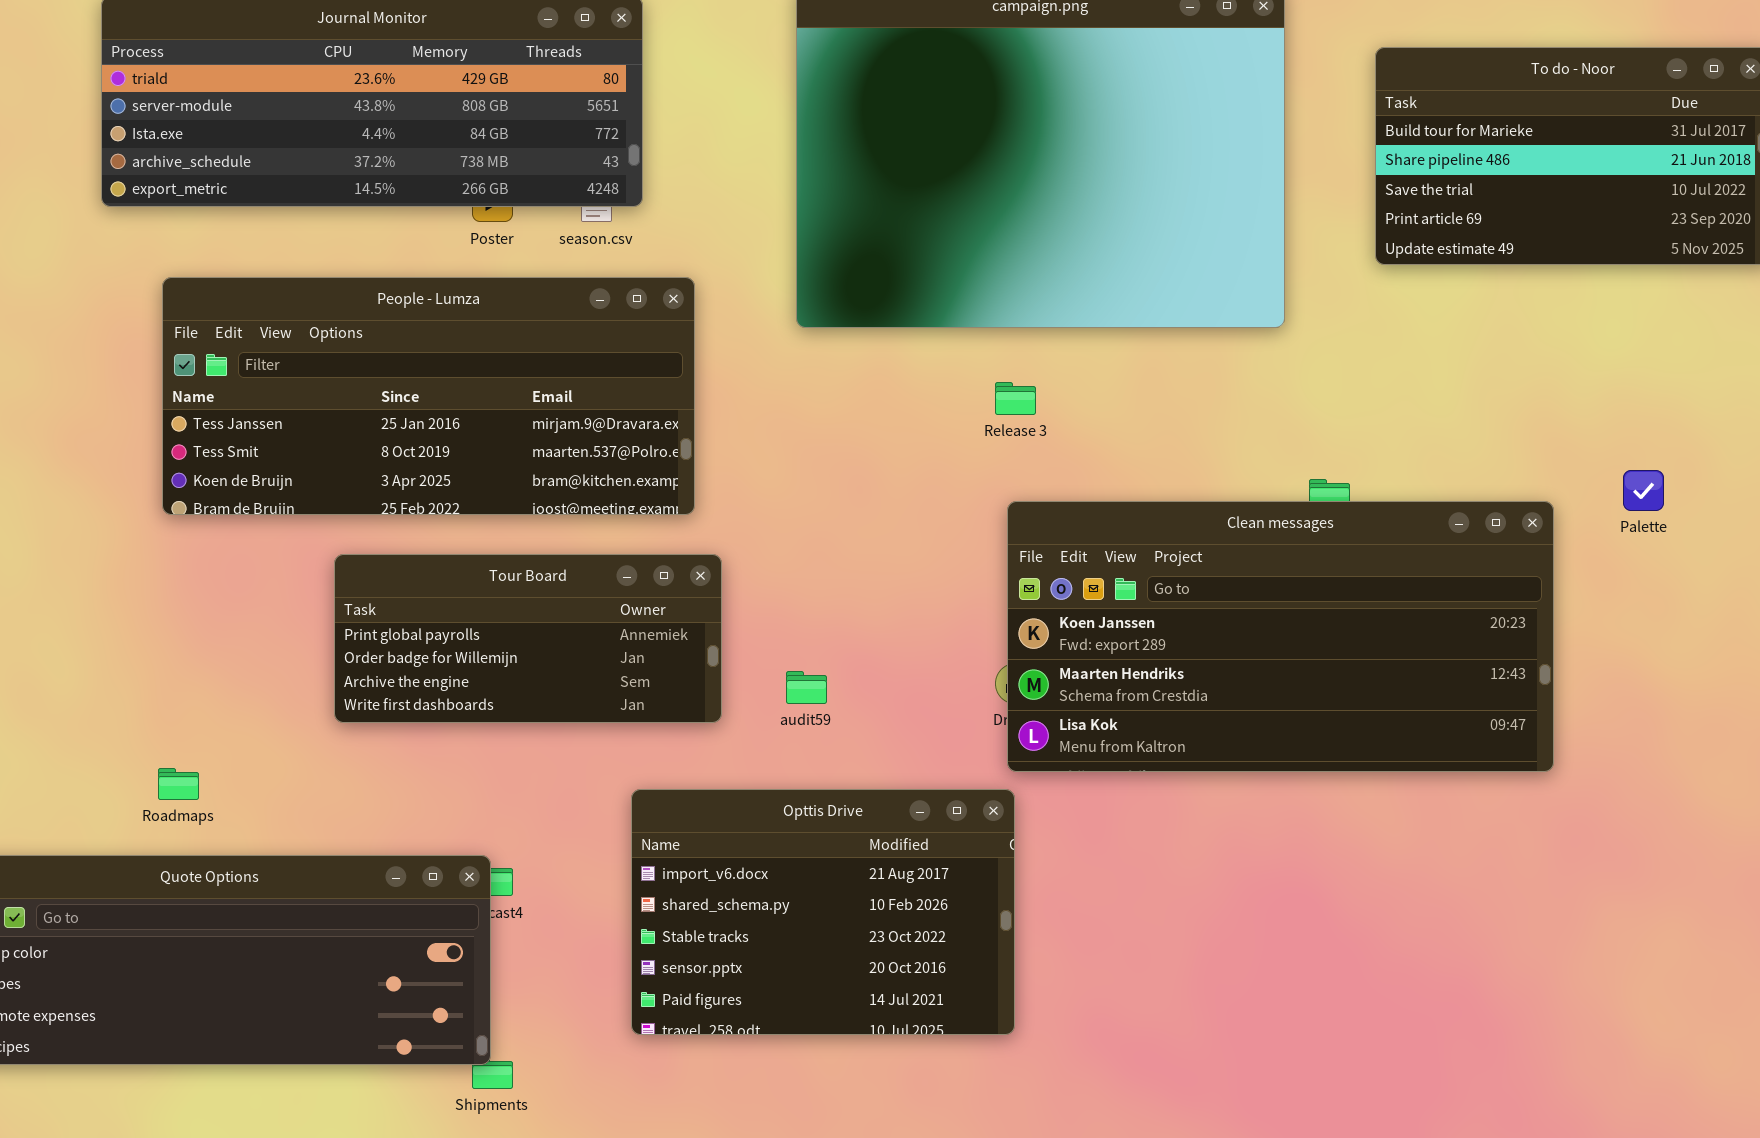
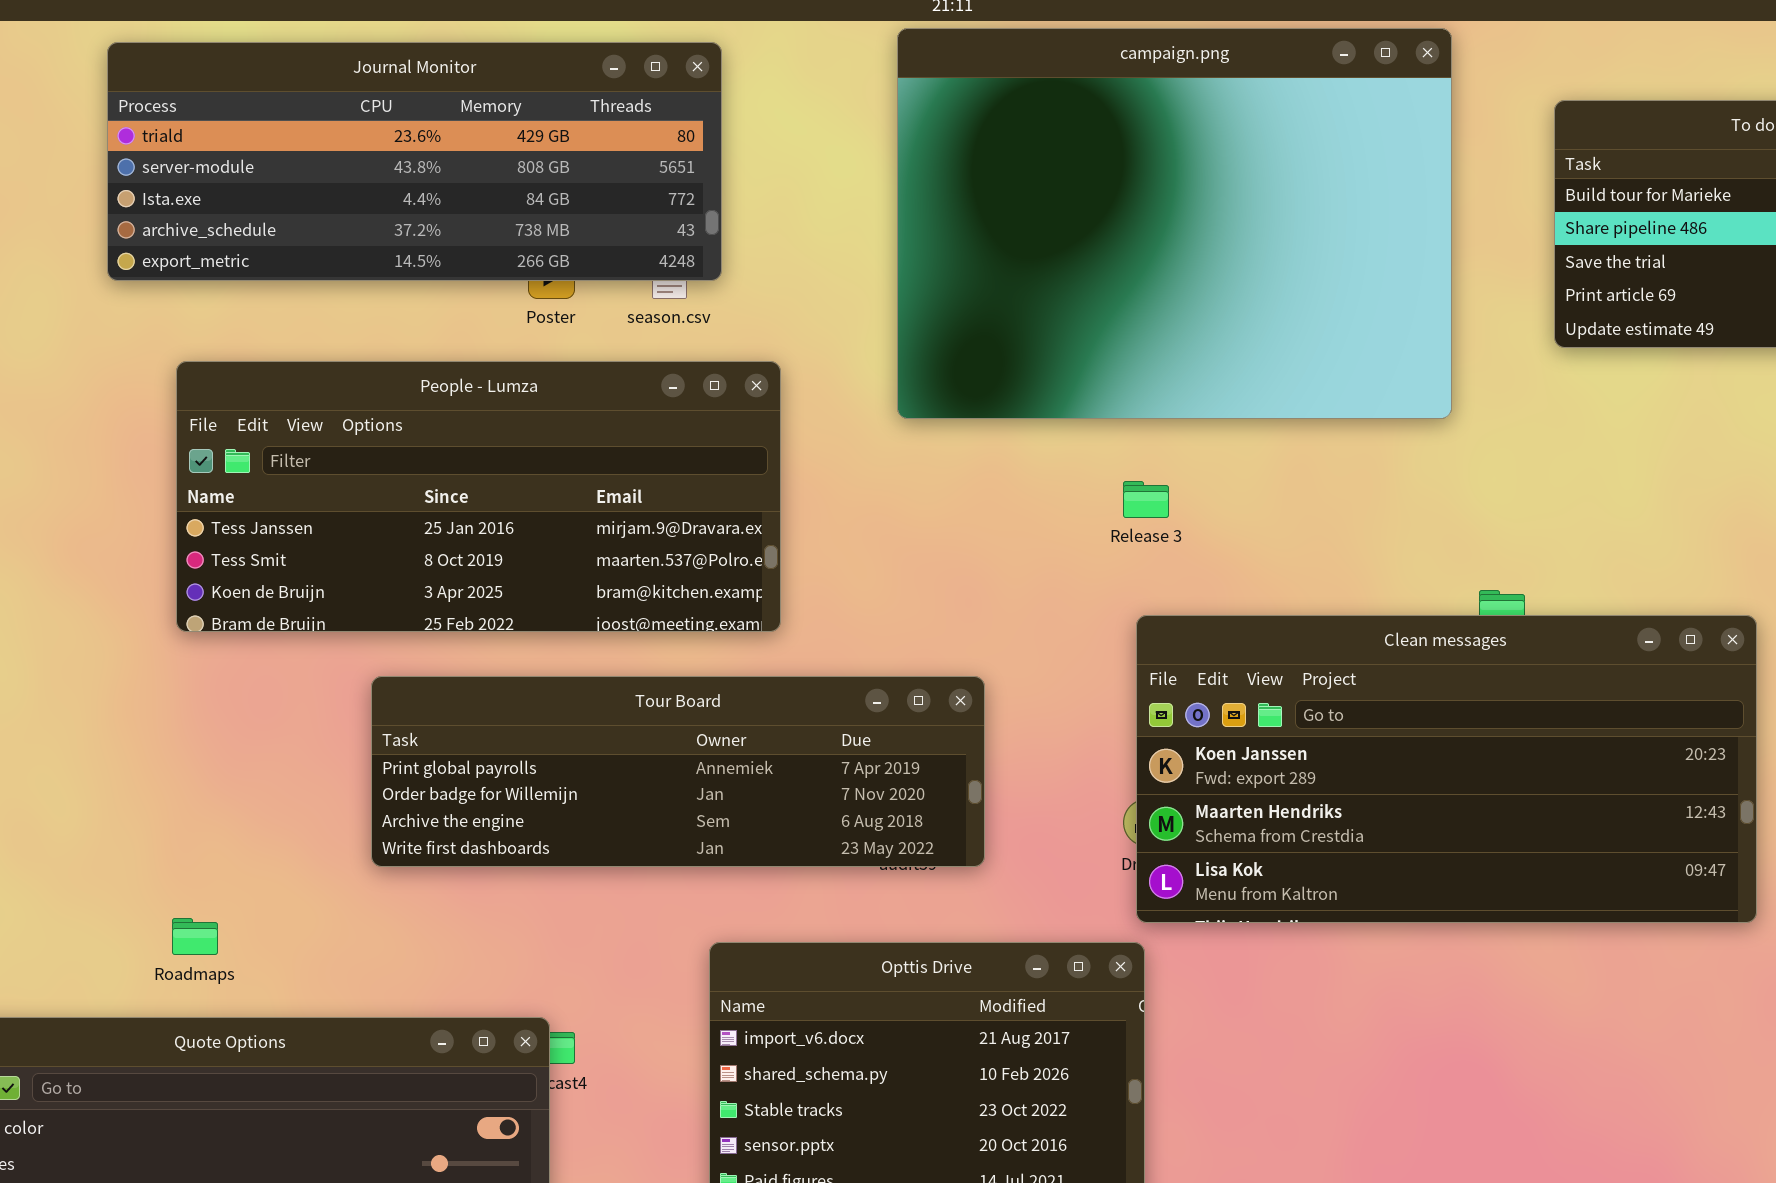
Tour Board: [334,554,722,723] -> [371,676,985,867], resized

